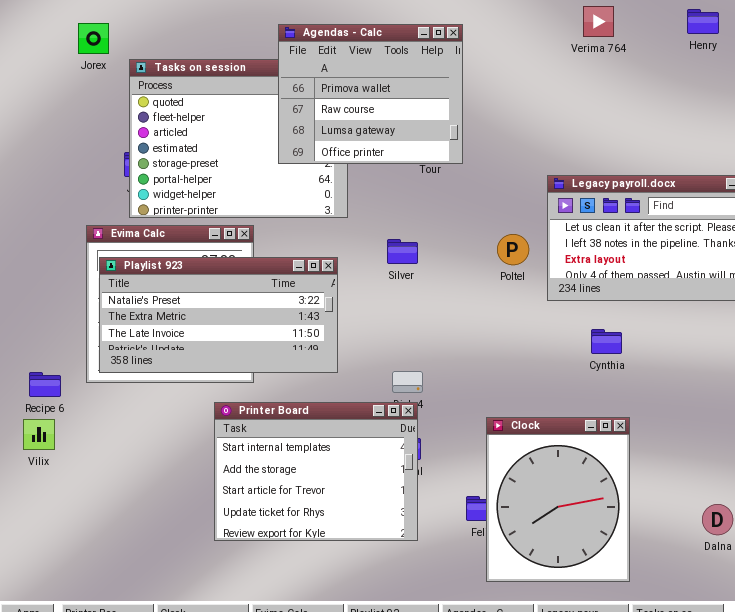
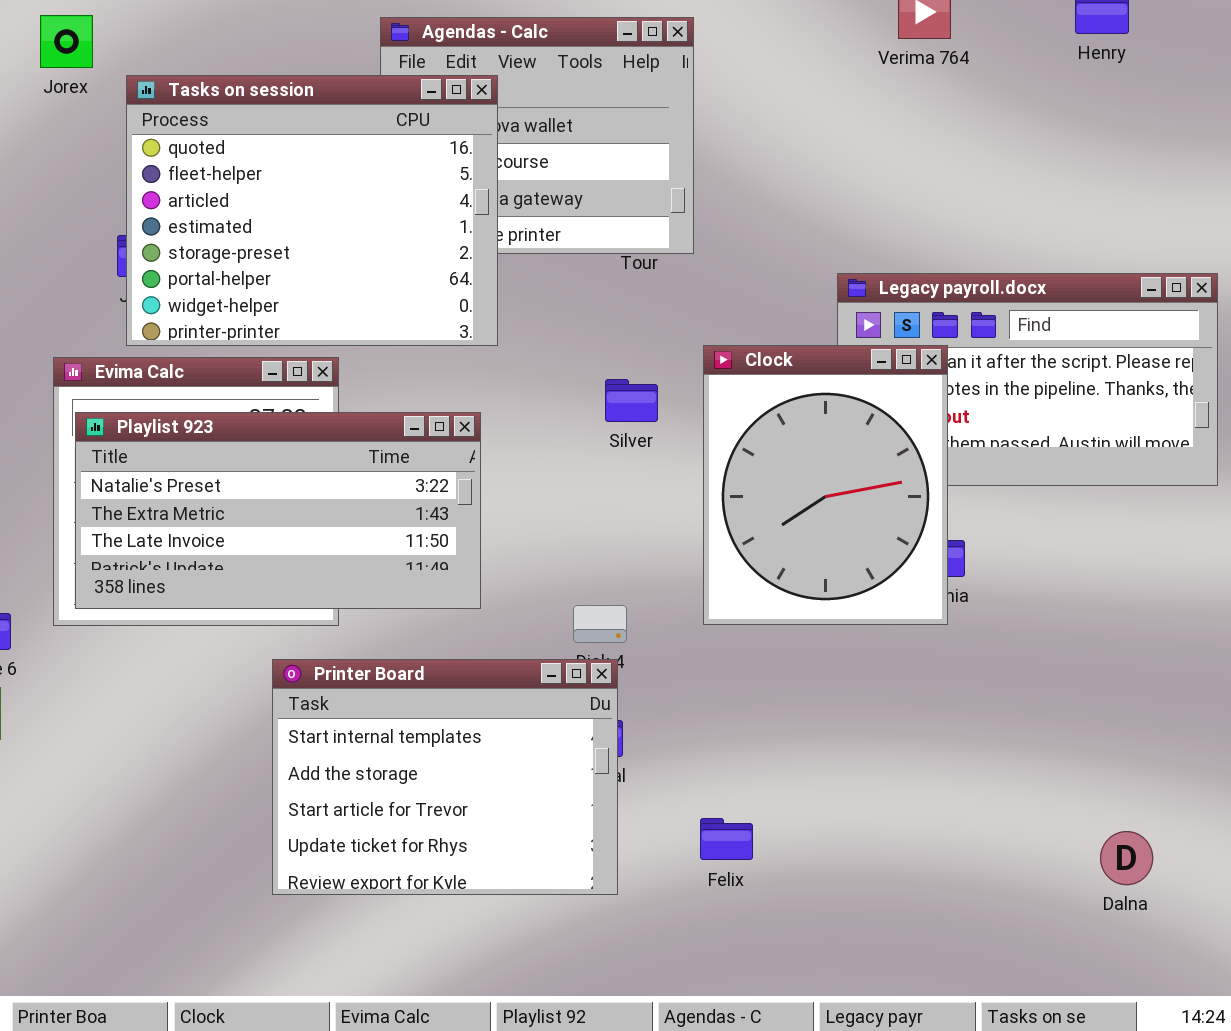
Tasks on session: [129,59,348,218] -> [126,75,498,346], raised
Silver: [387,239,418,264] -> [605,379,658,422], moved
Clock: [486,417,630,582] -> [703,345,948,625], moved

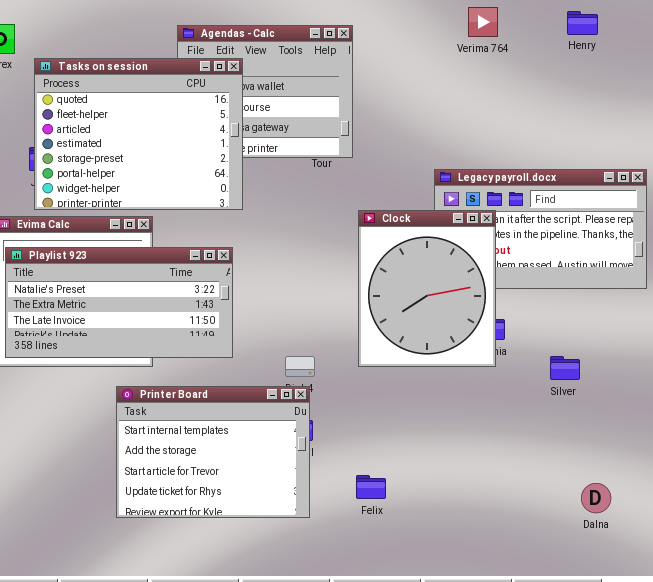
Silver: [605,379,658,422] -> [550,356,580,380], moved

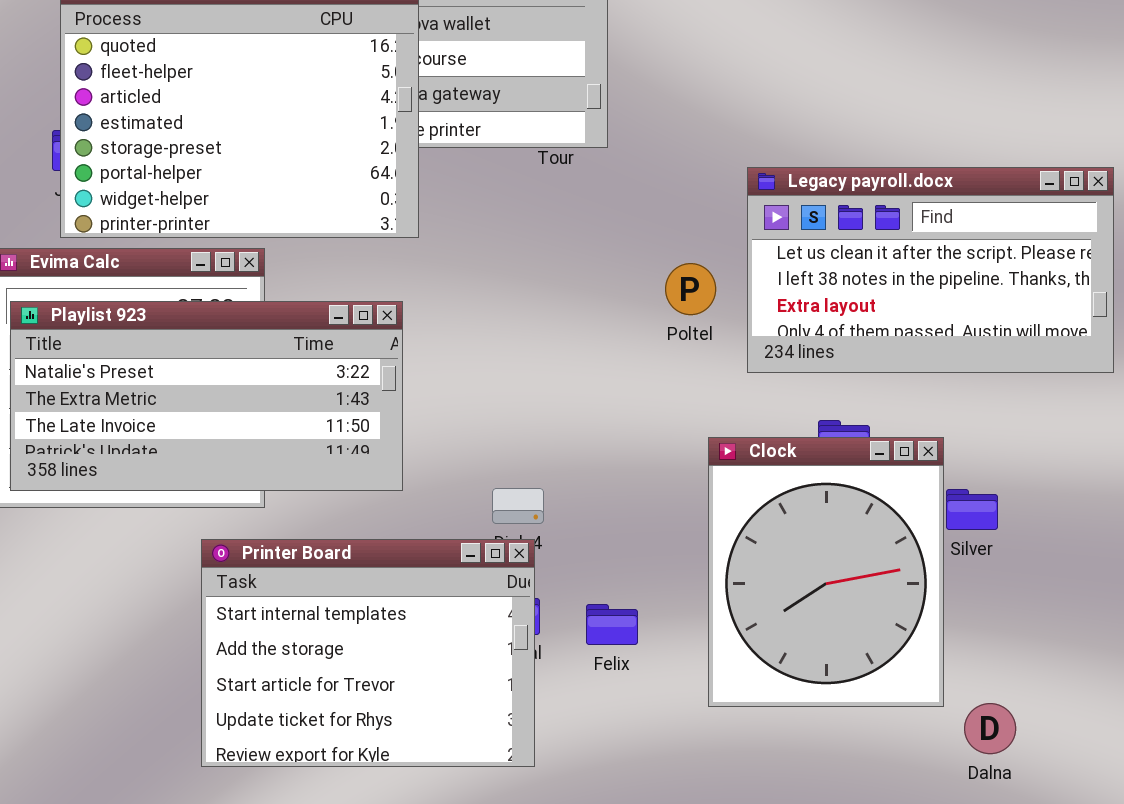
Clock: [358,210,496,367] -> [708,437,944,707], moved
Felix: [356,475,386,499] -> [586,604,638,645], moved
Dalna: [581,483,611,513] -> [964,703,1016,754], moved

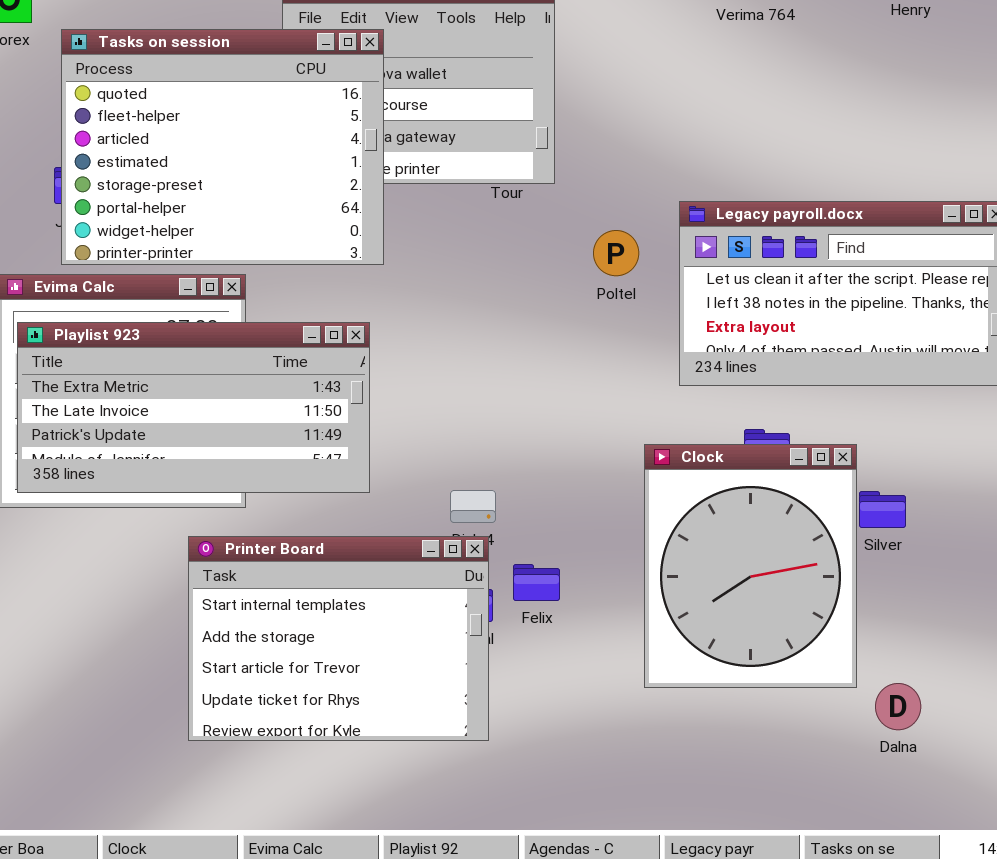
Poltel: [665,263,716,315] -> [593,230,639,276], moved
Playlist 923: [10,301,403,491] -> [17,322,370,493], scrolled down 1 row
Felix: [586,604,638,645] -> [513,564,560,601], moved

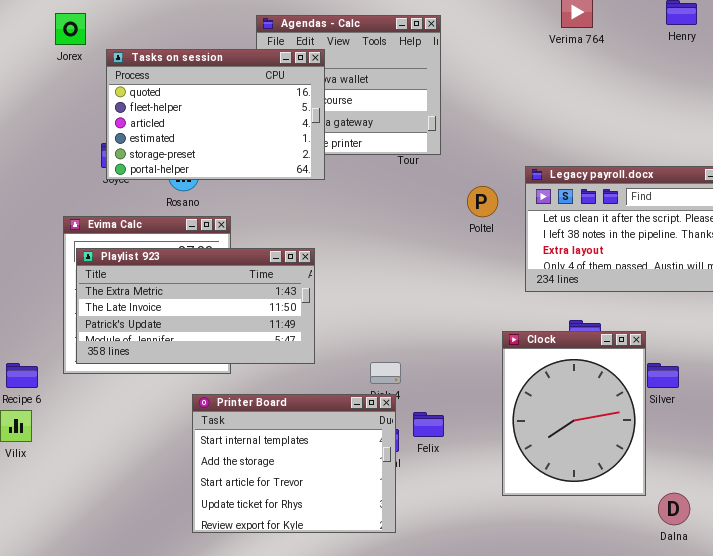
Tasks on session: [61,29,384,265] -> [106,49,325,180], resized

